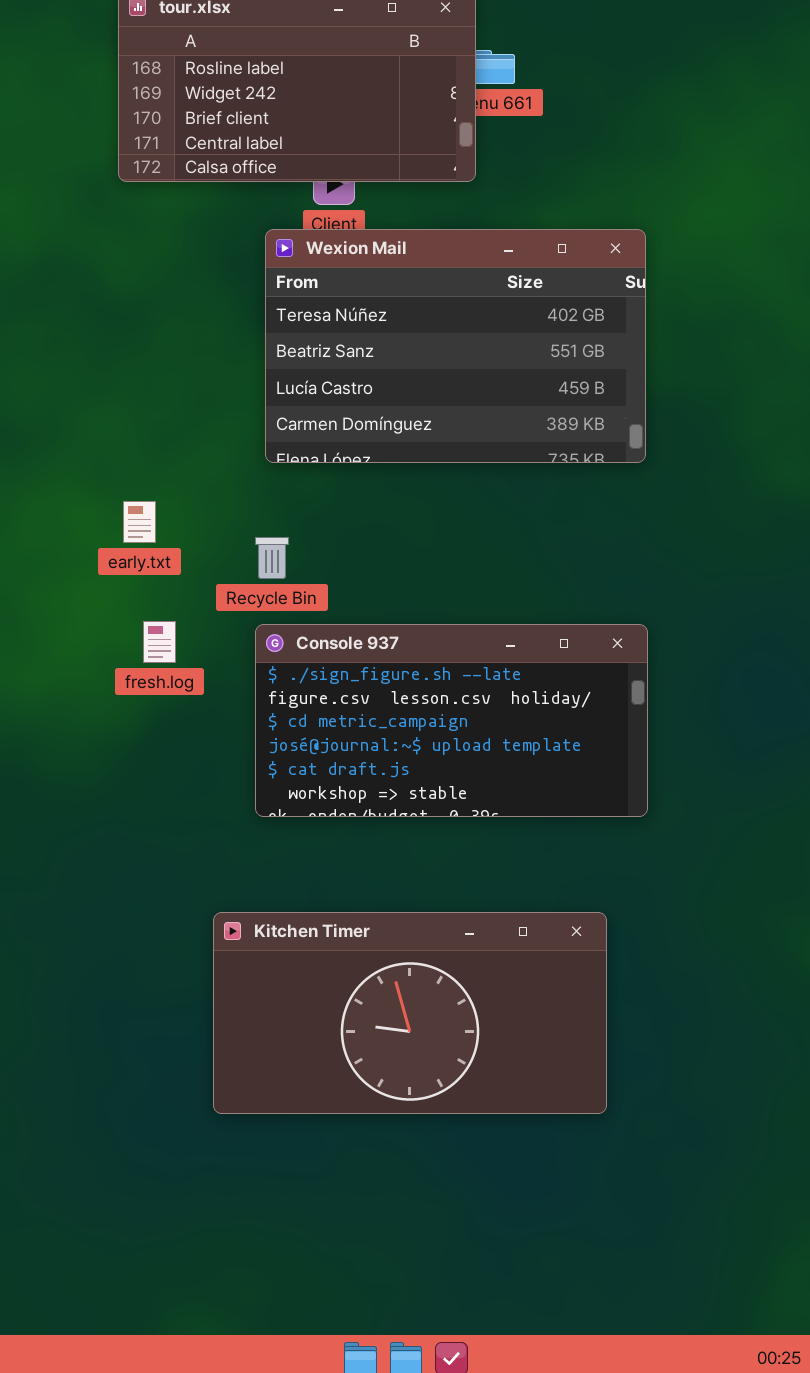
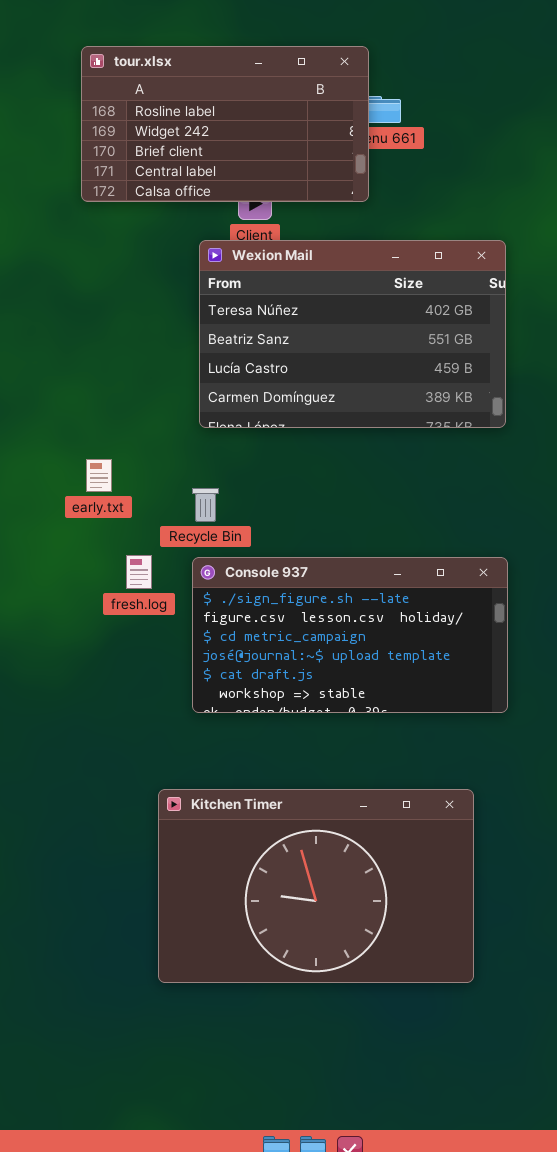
fresh.log: [143,621,176,663] -> [126,555,152,589], moved
Kitchen Timer: [213,912,607,1114] -> [158,789,474,983], resized

